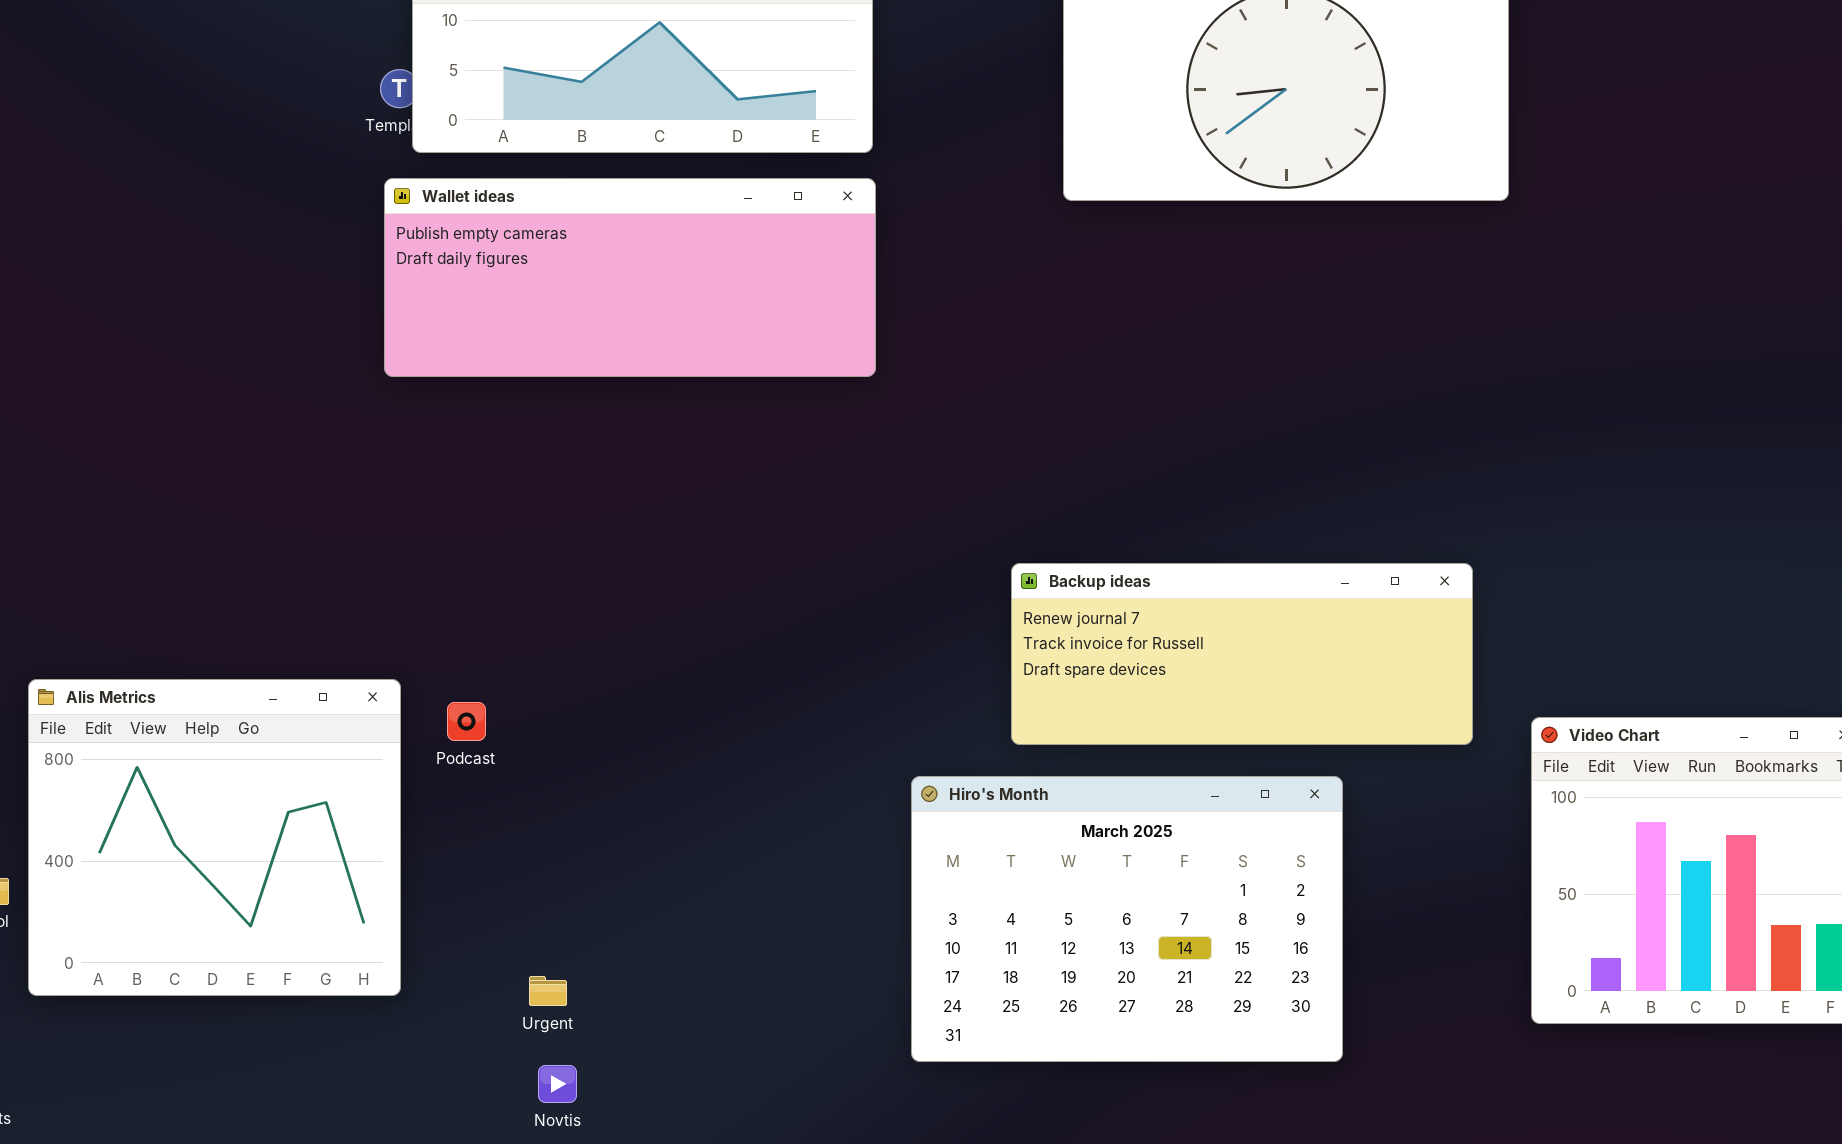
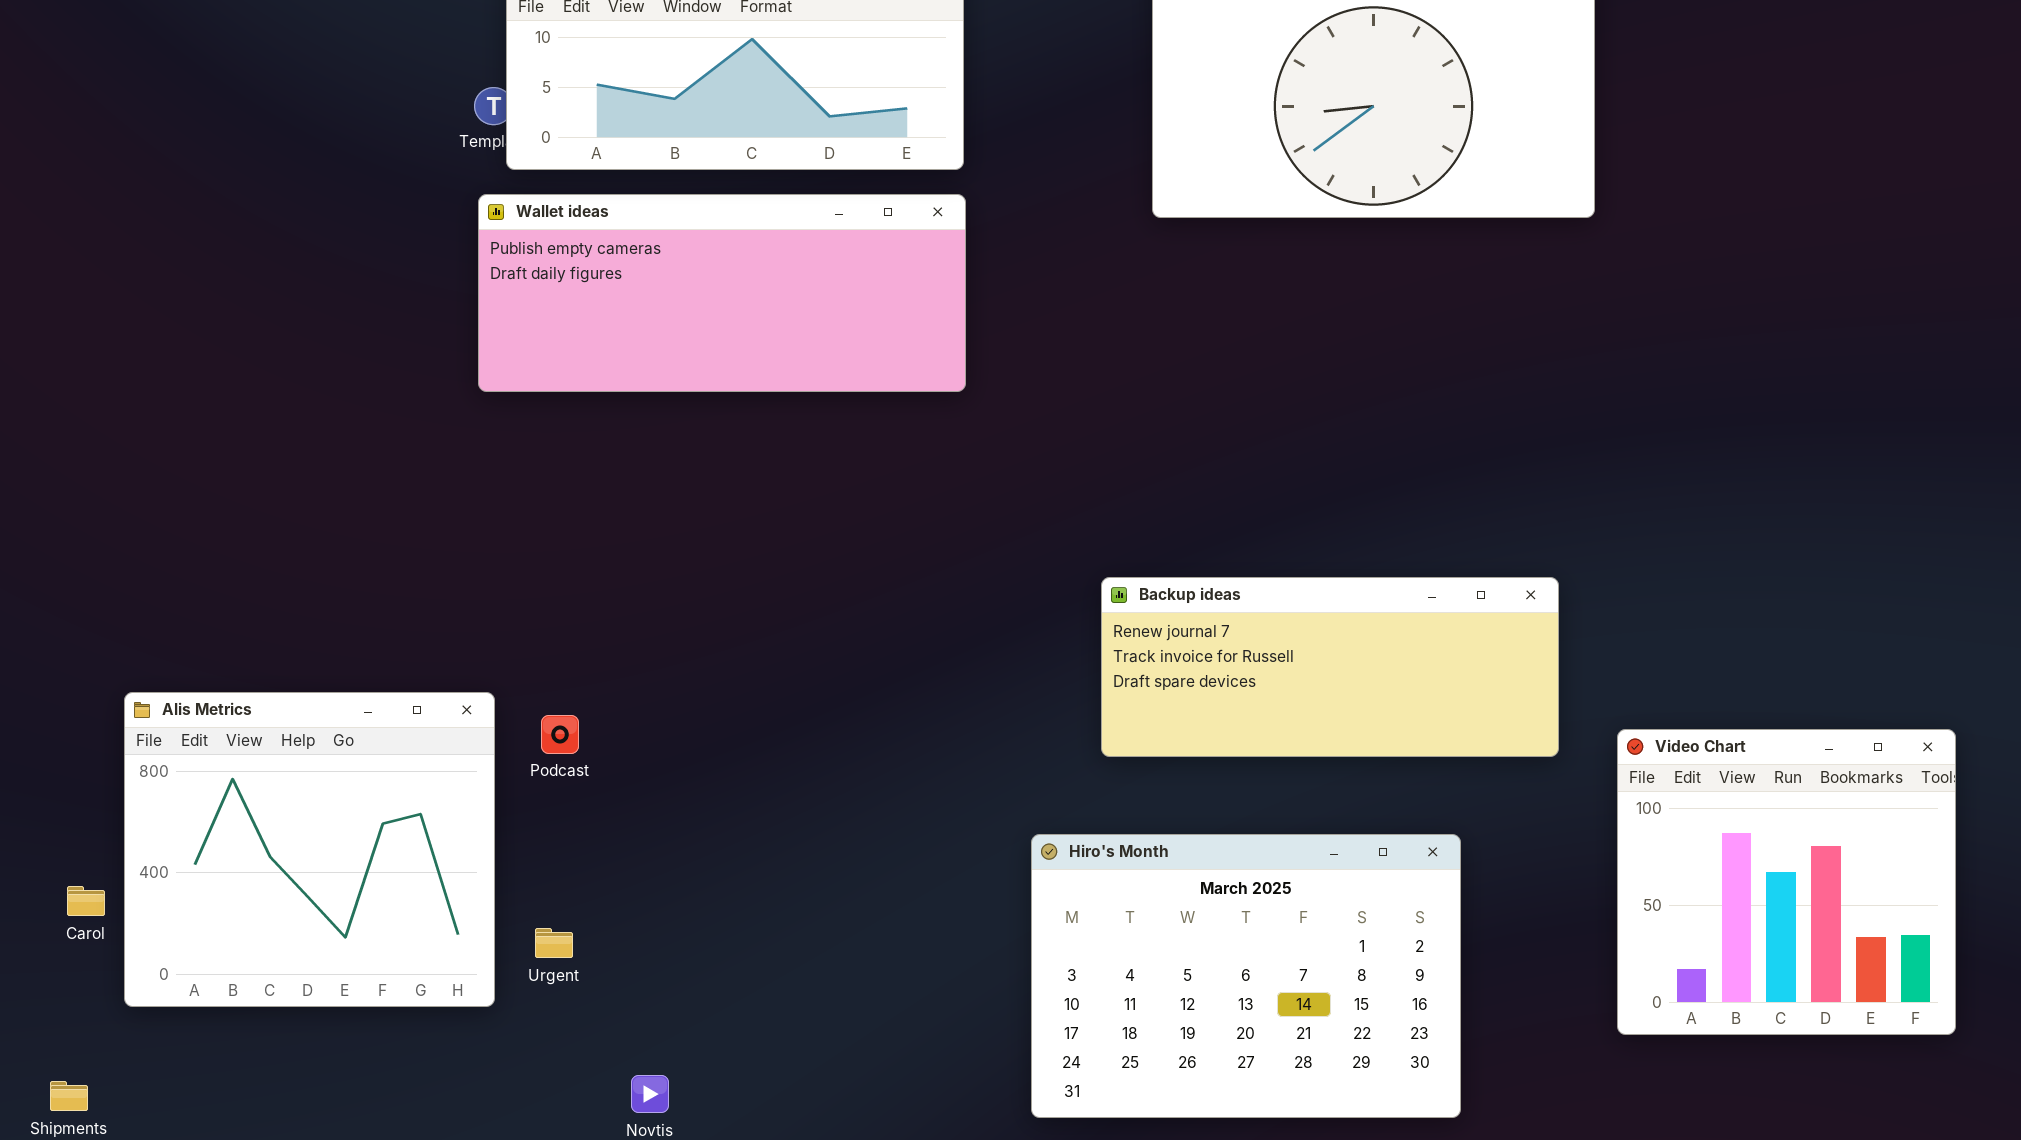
Hiro's Month: [911,776,1343,1062] -> [1031,834,1461,1118], moved
Urgent: [529,976,567,1006] -> [535,928,573,958], moved

